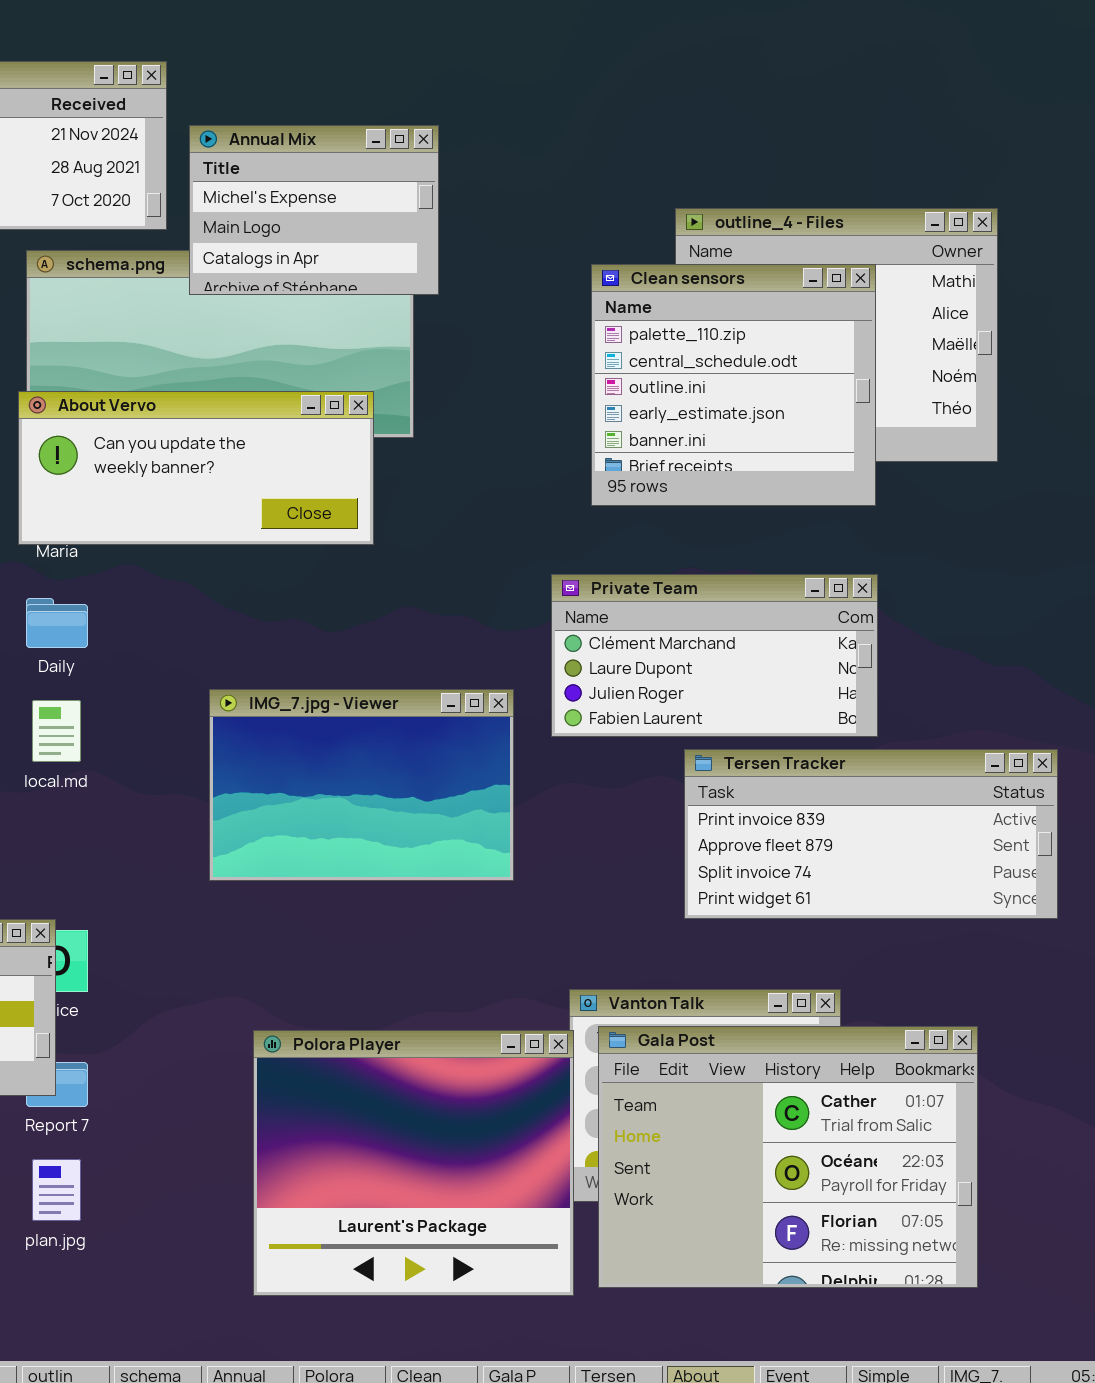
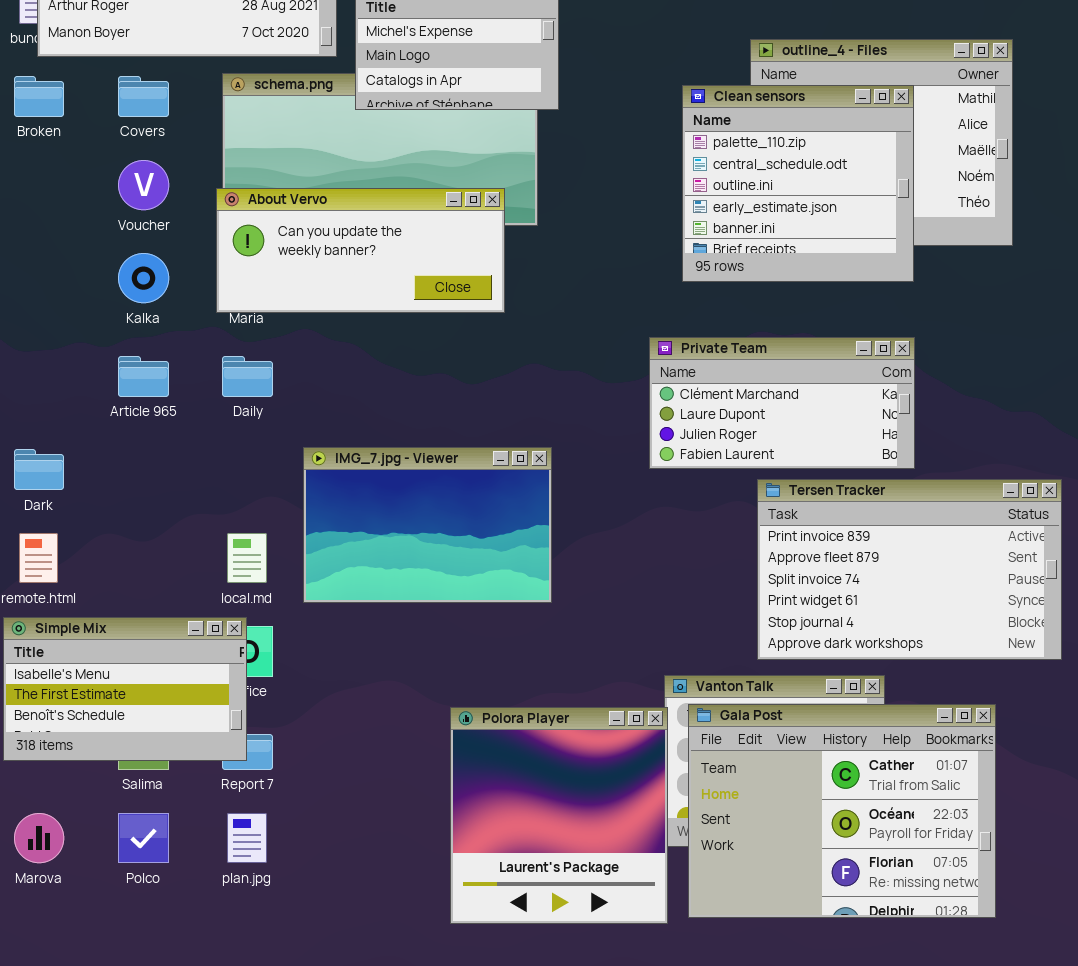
IMG_7.jpg - Viewer: [209,689,514,881] -> [303,447,552,603], moved
local.md: [32,700,81,762] -> [227,533,267,583], moved
Tersen Tracker: [684,749,1058,919] -> [757,479,1062,660], resized
Polora Player: [253,1030,574,1296] -> [450,707,668,924], resized

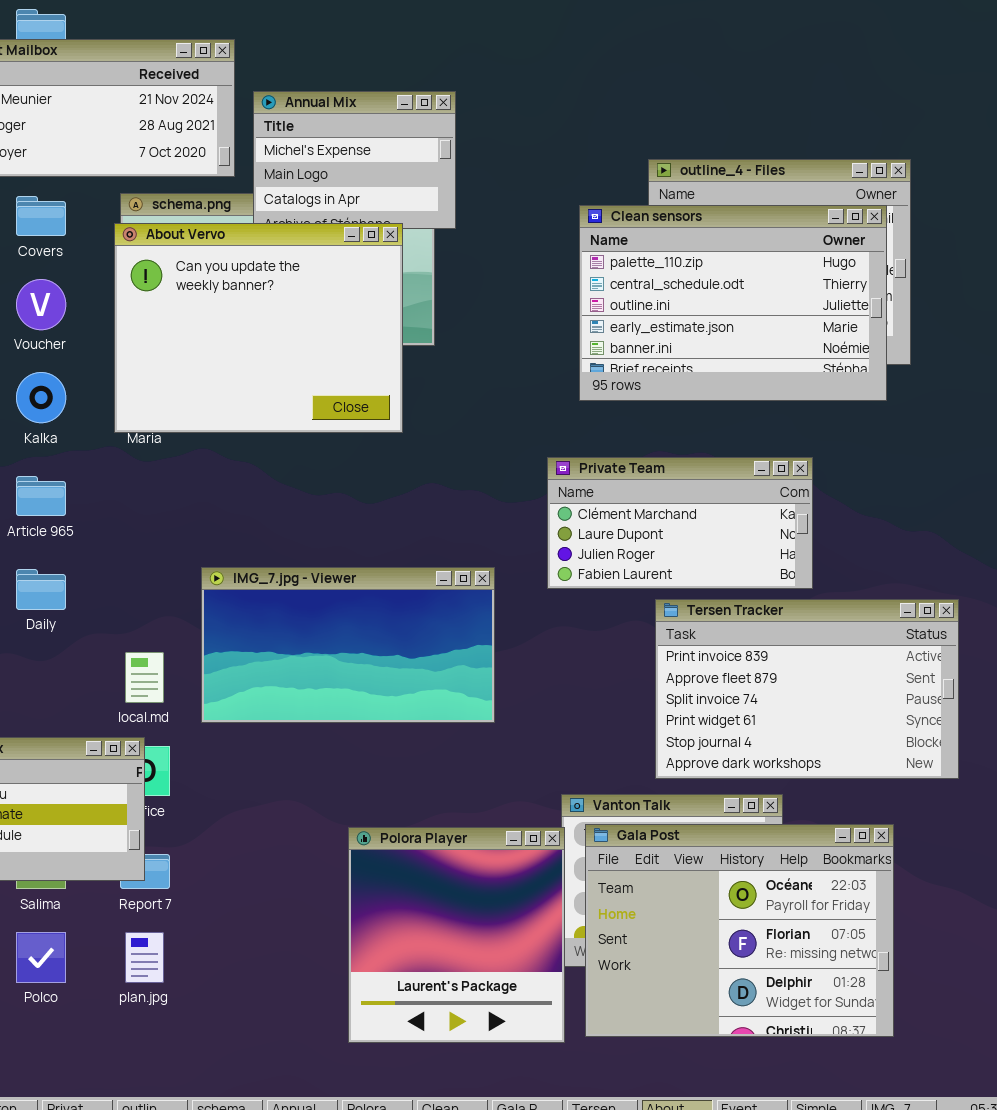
Clean sensors: [682,85,914,282] -> [579,205,887,401], resized
About Vervo: [216,188,505,313] -> [114,223,403,433], resized
Daily: [222,356,273,397] -> [16,569,66,610], moved
IMG_7.jpg - Viewer: [303,447,552,603] -> [201,567,495,723], resized
Gala Post: [688,704,996,918] -> [585,824,894,1037], scrolled down 1 row

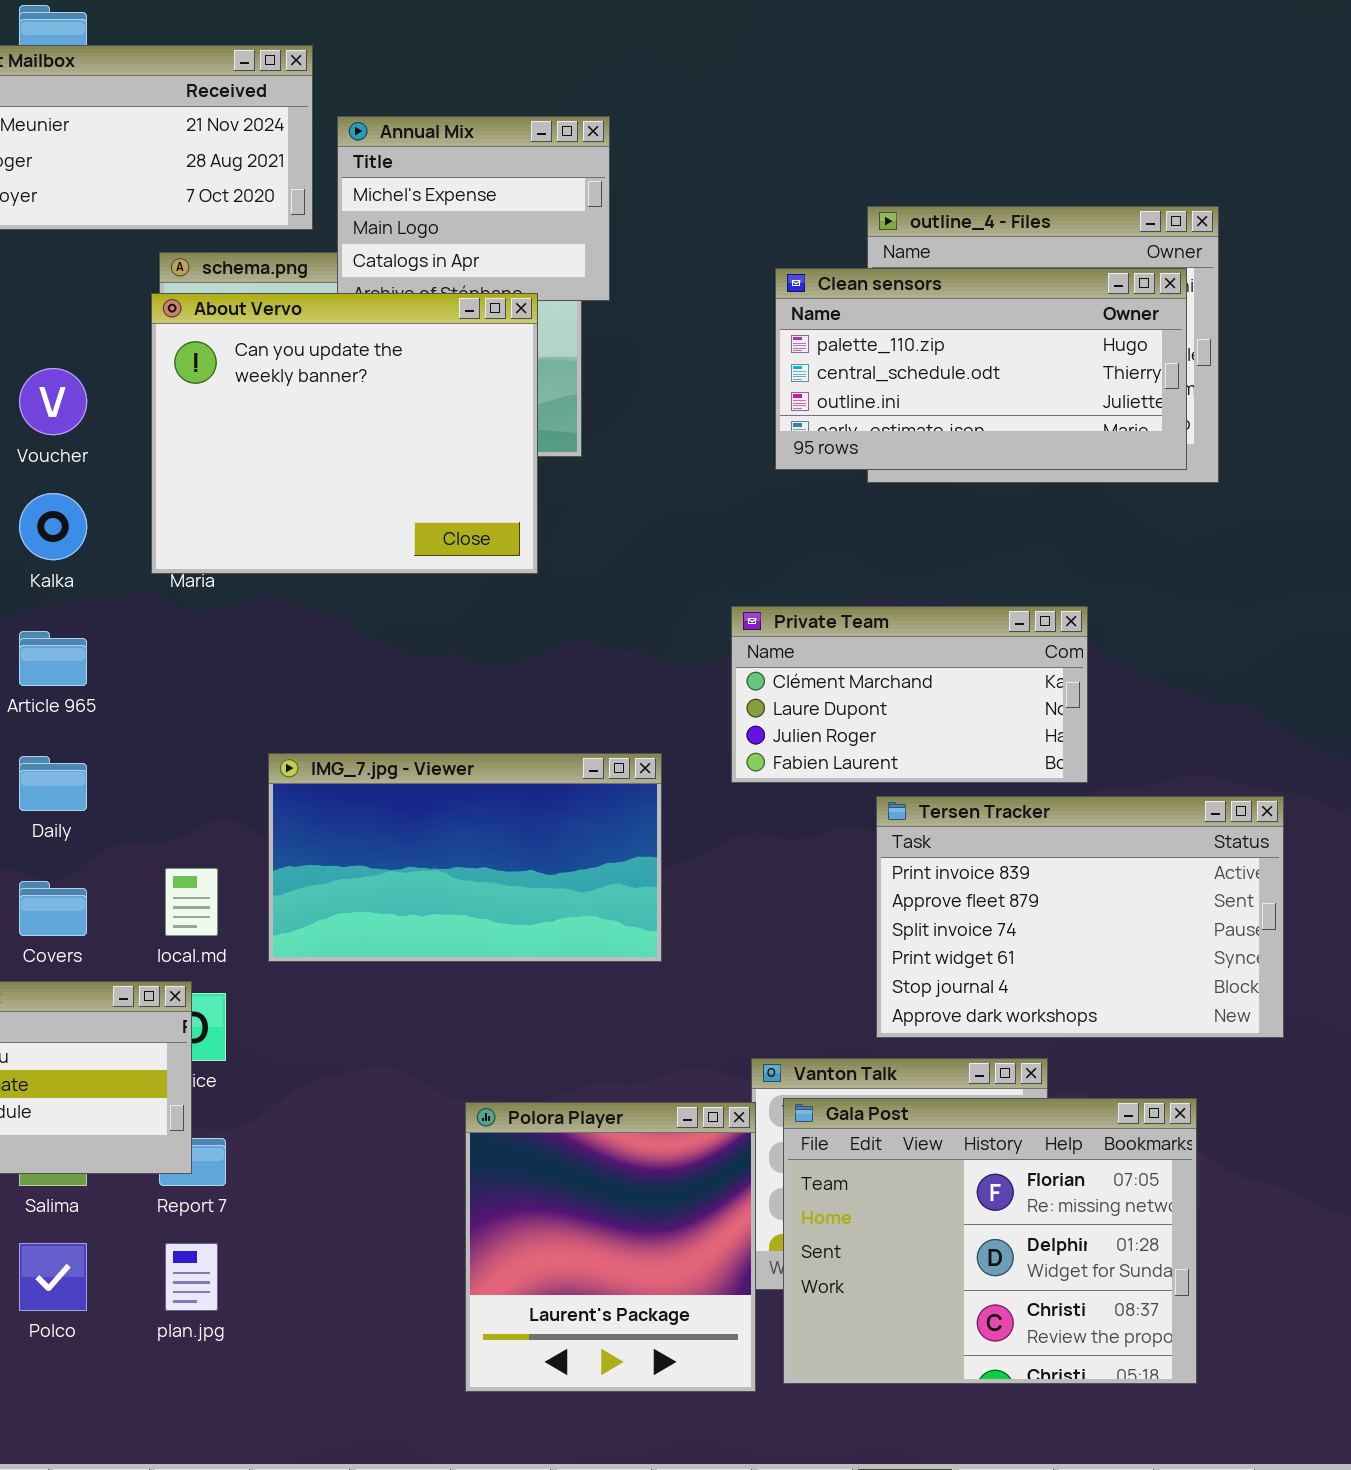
Covers: [16,196,66,236] -> [19,881,87,936], moved
Clean sensors: [579,205,887,401] -> [775,268,1187,470], resized
Gala Post: [585,824,894,1037] -> [783,1098,1197,1384], scrolled down 1 row

